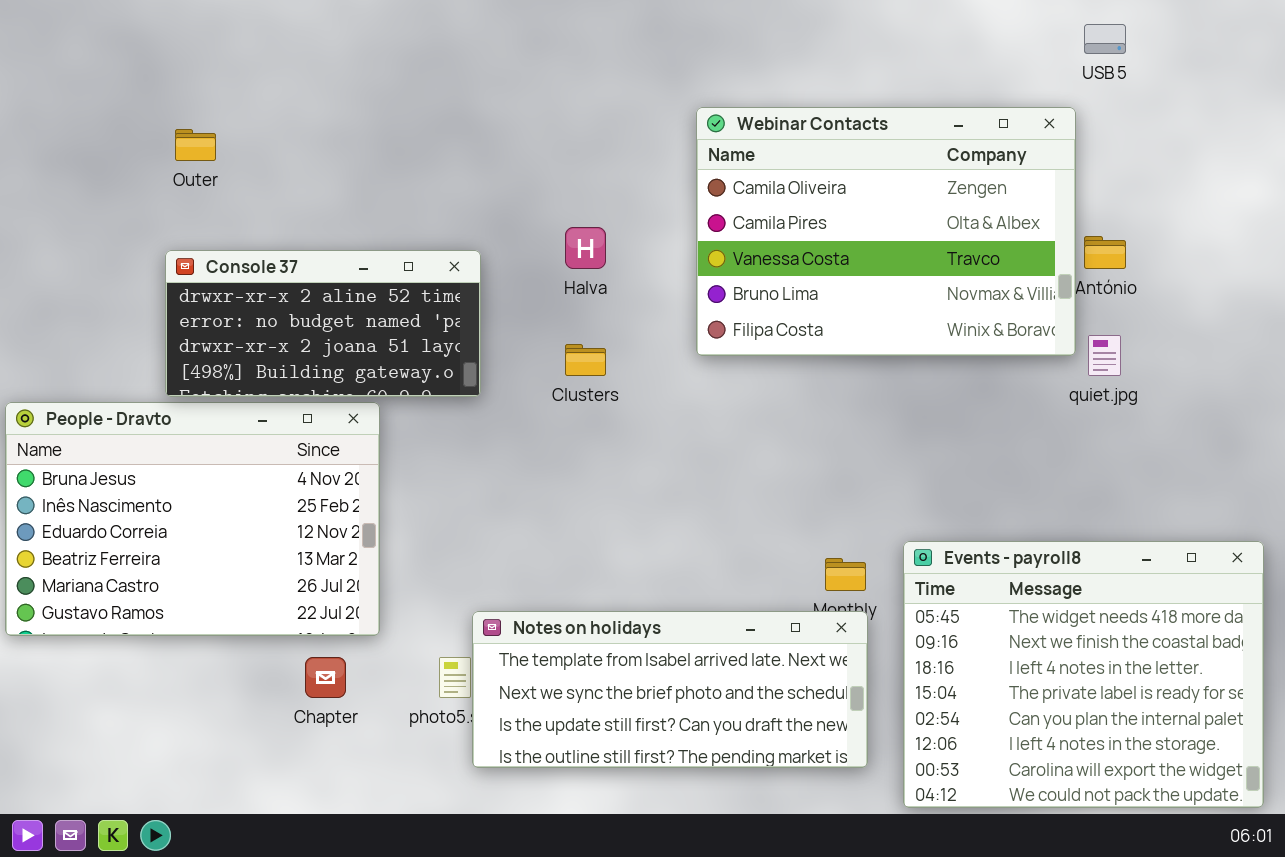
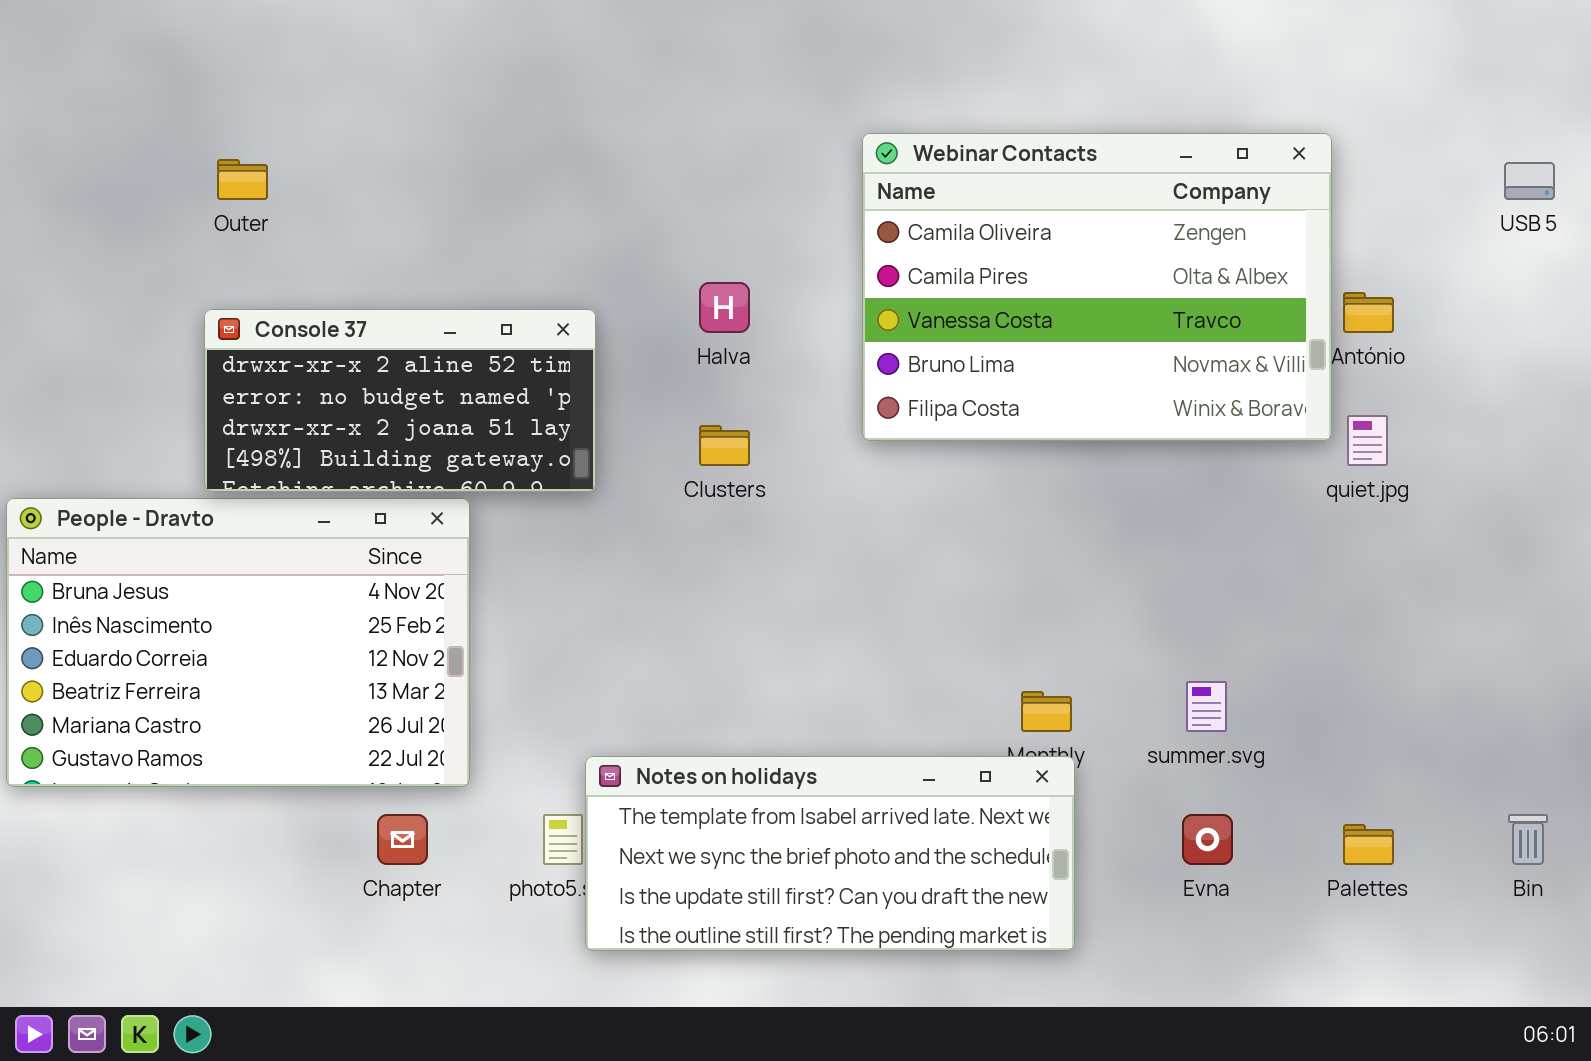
USB 5: [1084,24,1126,54] -> [1504,162,1555,200], moved
Events - payroll8: [903,541,1264,808] -> none, closed

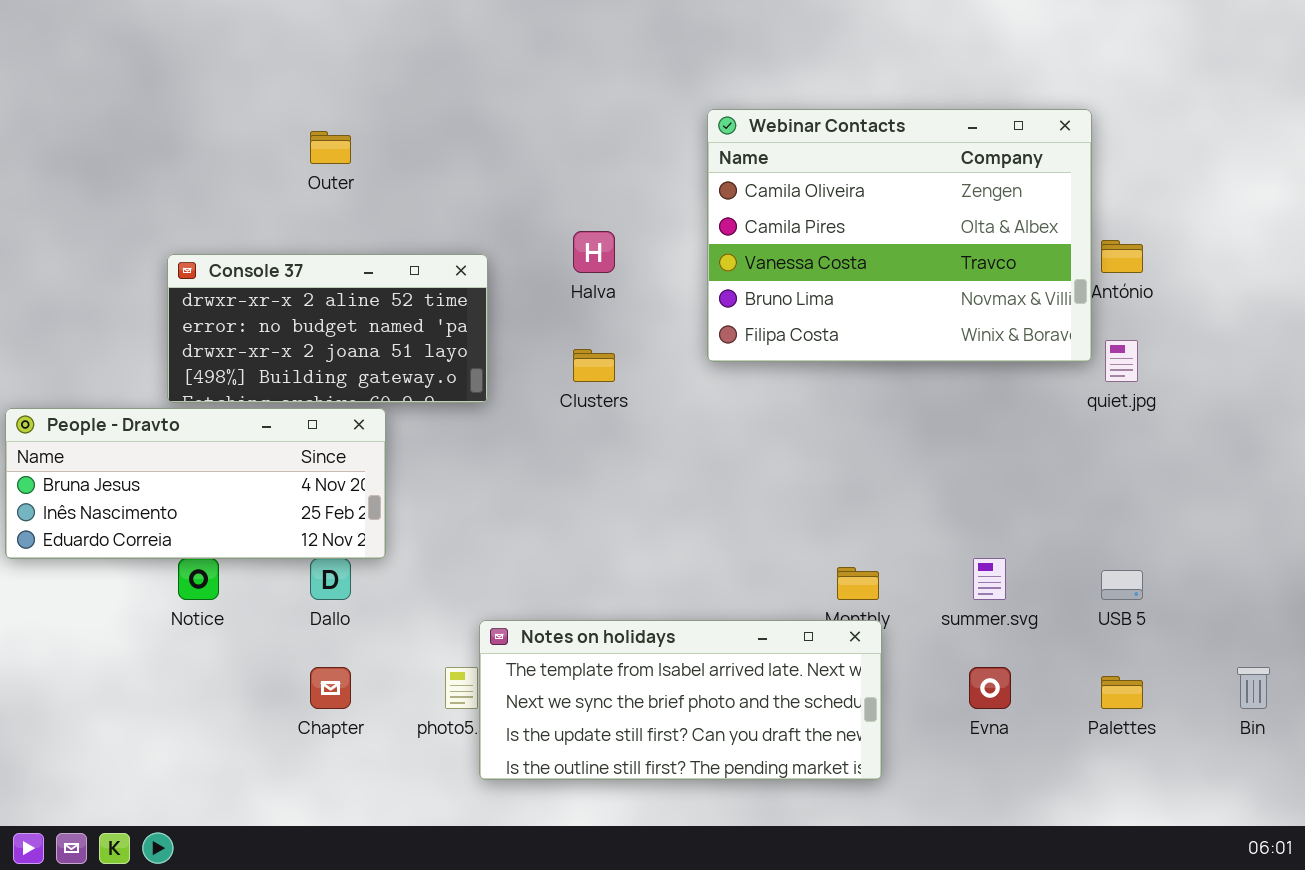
Outer: [217,159,268,200] -> [310,131,351,164], moved
USB 5: [1504,162,1555,200] -> [1101,570,1143,600], moved
People - Dravto: [6,498,470,787] -> [5,408,386,559], resized

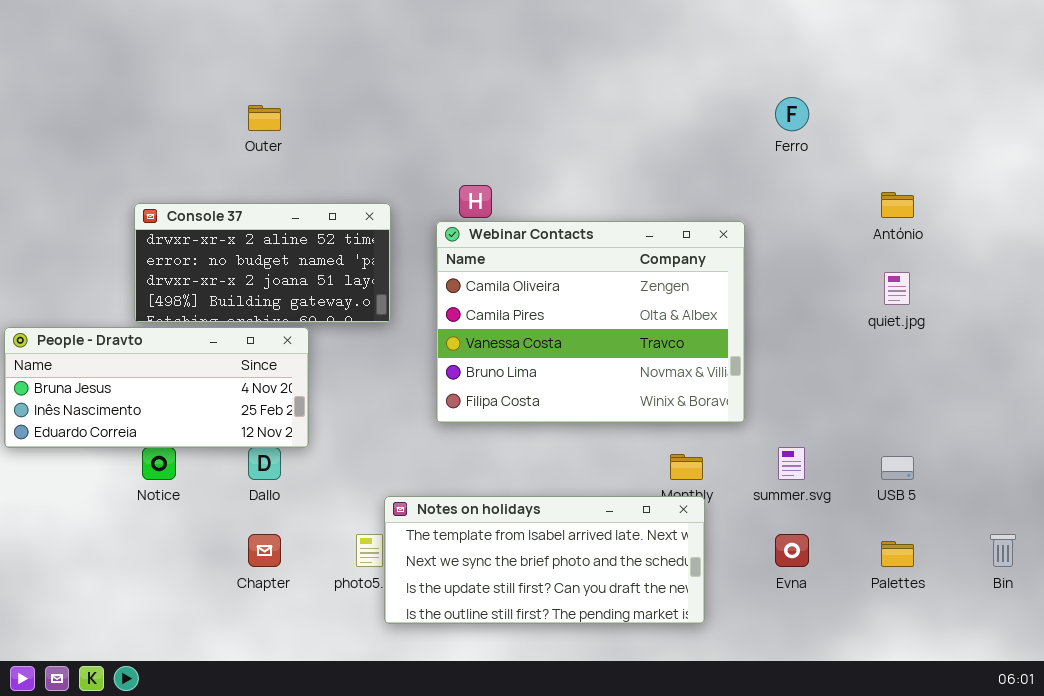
Webinar Contacts: [707,109,1092,362] -> [436,221,745,423], moved

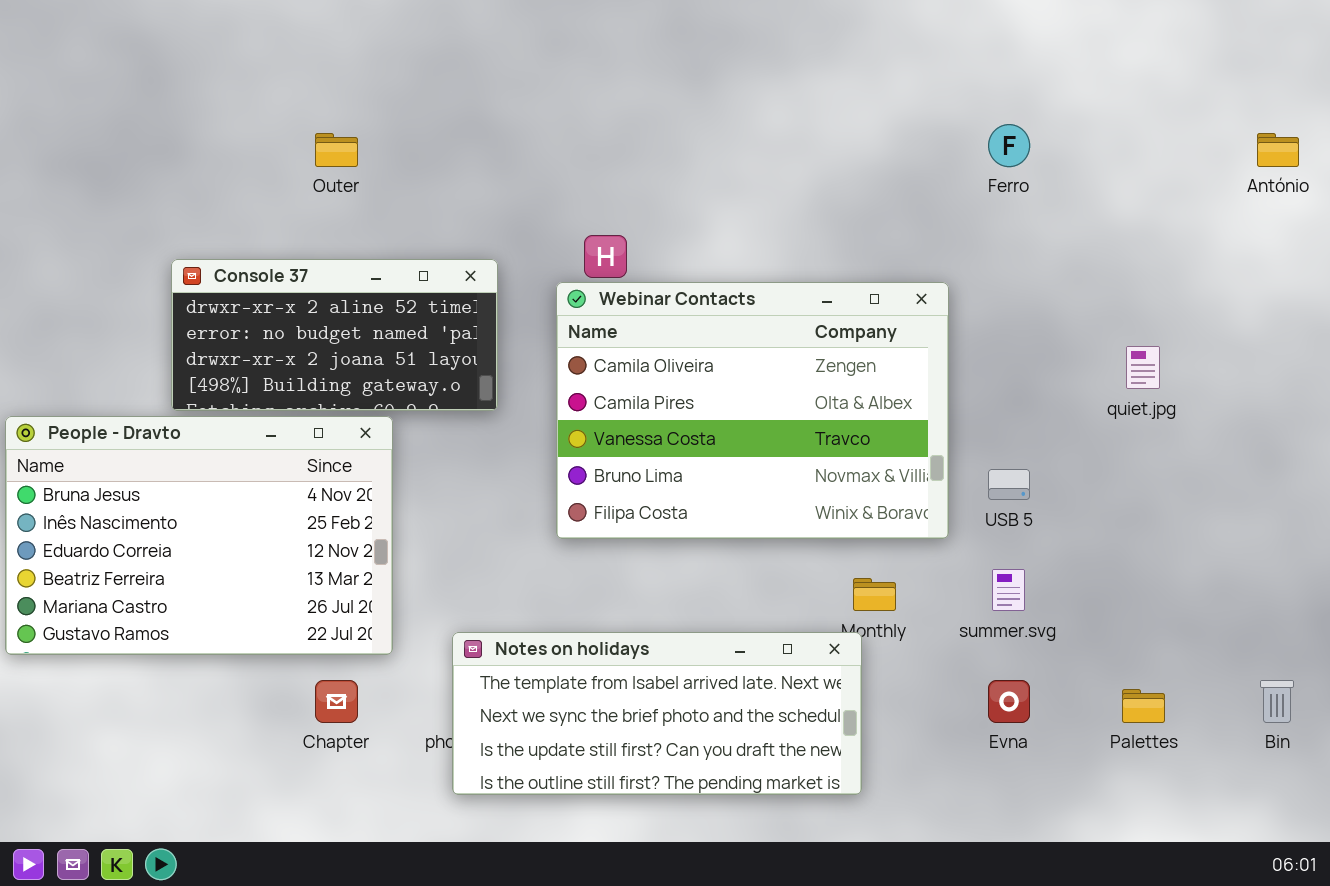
António: [881,192,914,218] -> [1257,133,1299,167], moved
People - Dravto: [4,327,309,448] -> [5,416,393,655], resized
USB 5: [881,456,914,480] -> [988,469,1030,500], moved
Notes on holidays: [384,496,705,624] -> [452,632,862,795], moved

